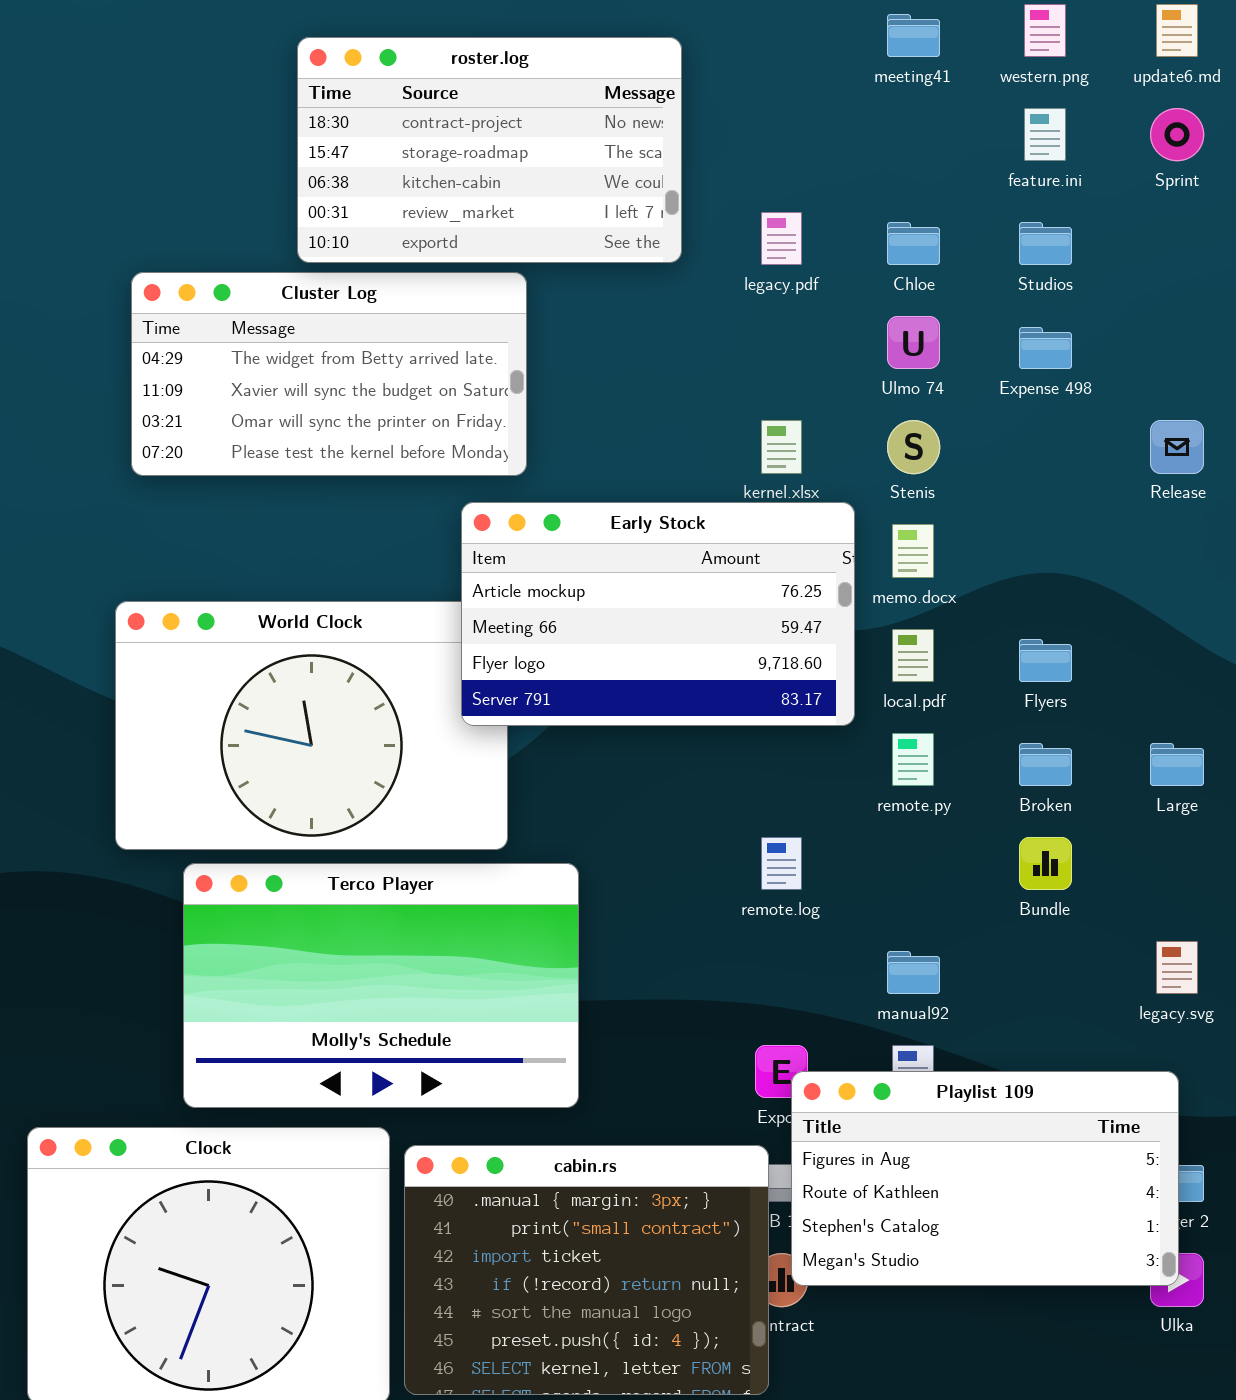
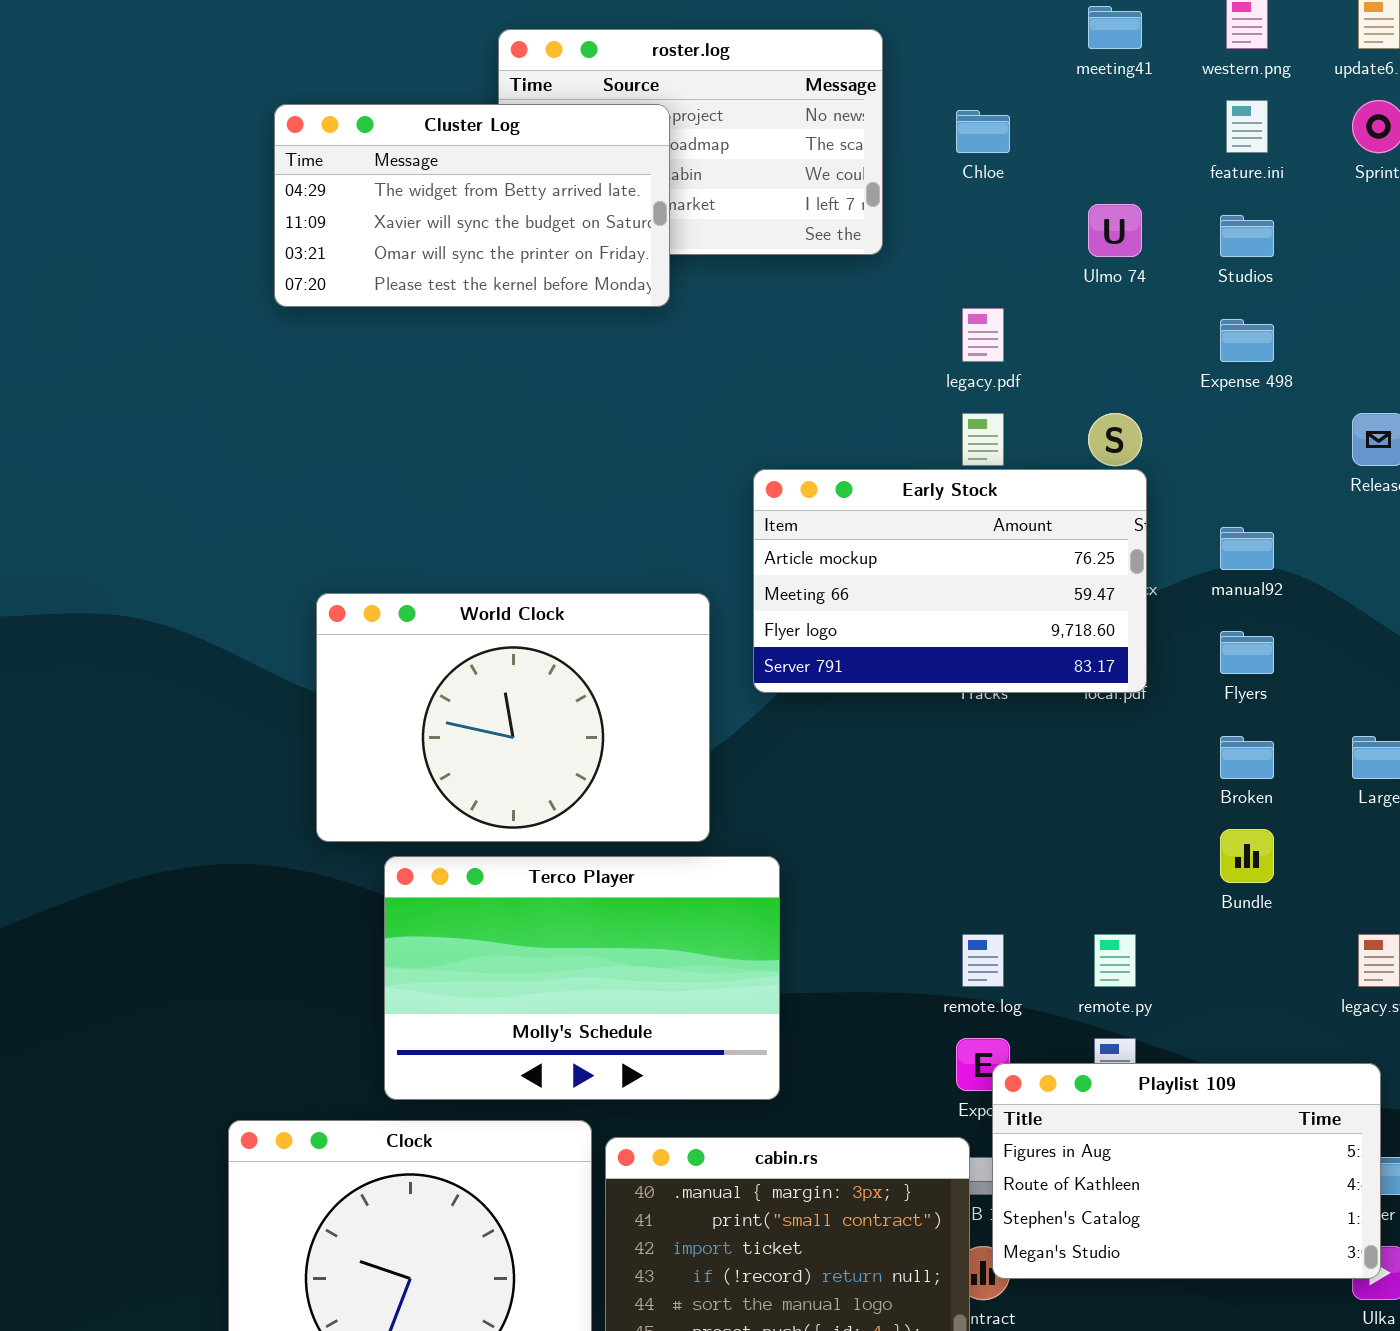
legacy.pdf: [761,212,802,265] -> [962,308,1004,362], moved
Chloe: [887,222,940,265] -> [956,110,1010,153], moved
Cluster Log: [131,272,527,476] -> [274,104,670,307], moved
Ulmo 74: [887,316,940,369] -> [1088,204,1142,257], moved
Early Stock: [461,502,855,726] -> [753,469,1147,693], moved
remote.py: [892,733,934,786] -> [1094,934,1136,987], moved
remote.log: [761,837,802,890] -> [962,934,1004,987], moved
manual92: [887,951,940,994] -> [1220,527,1274,570], moved

